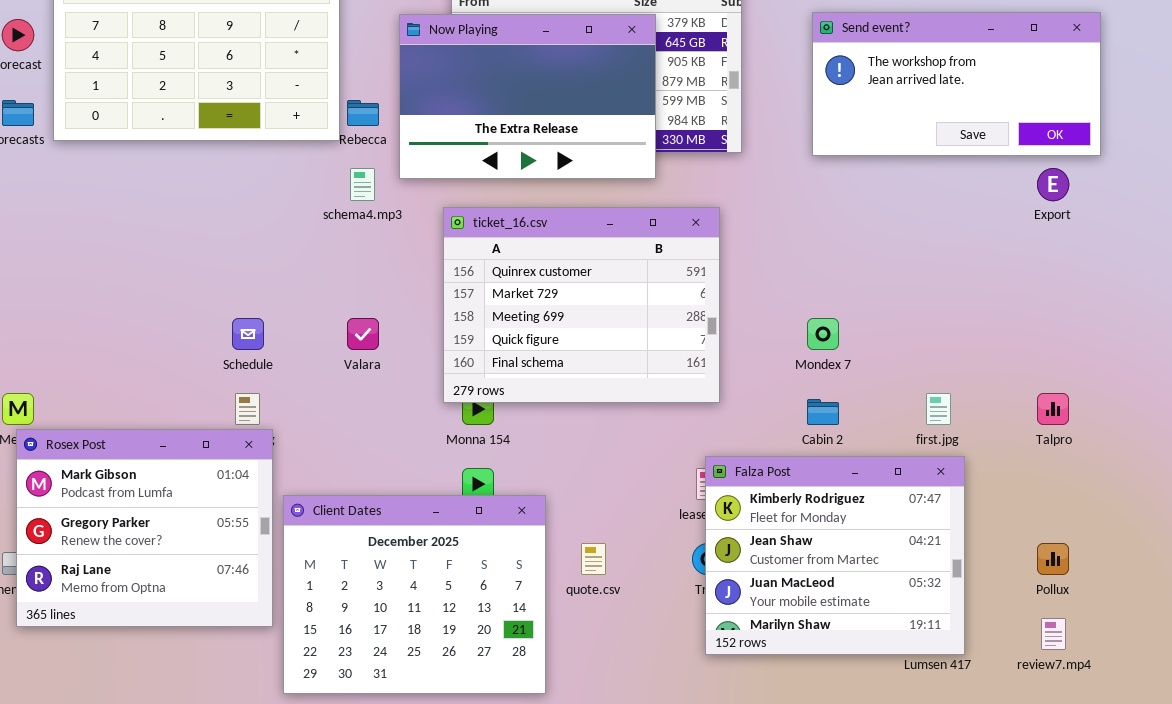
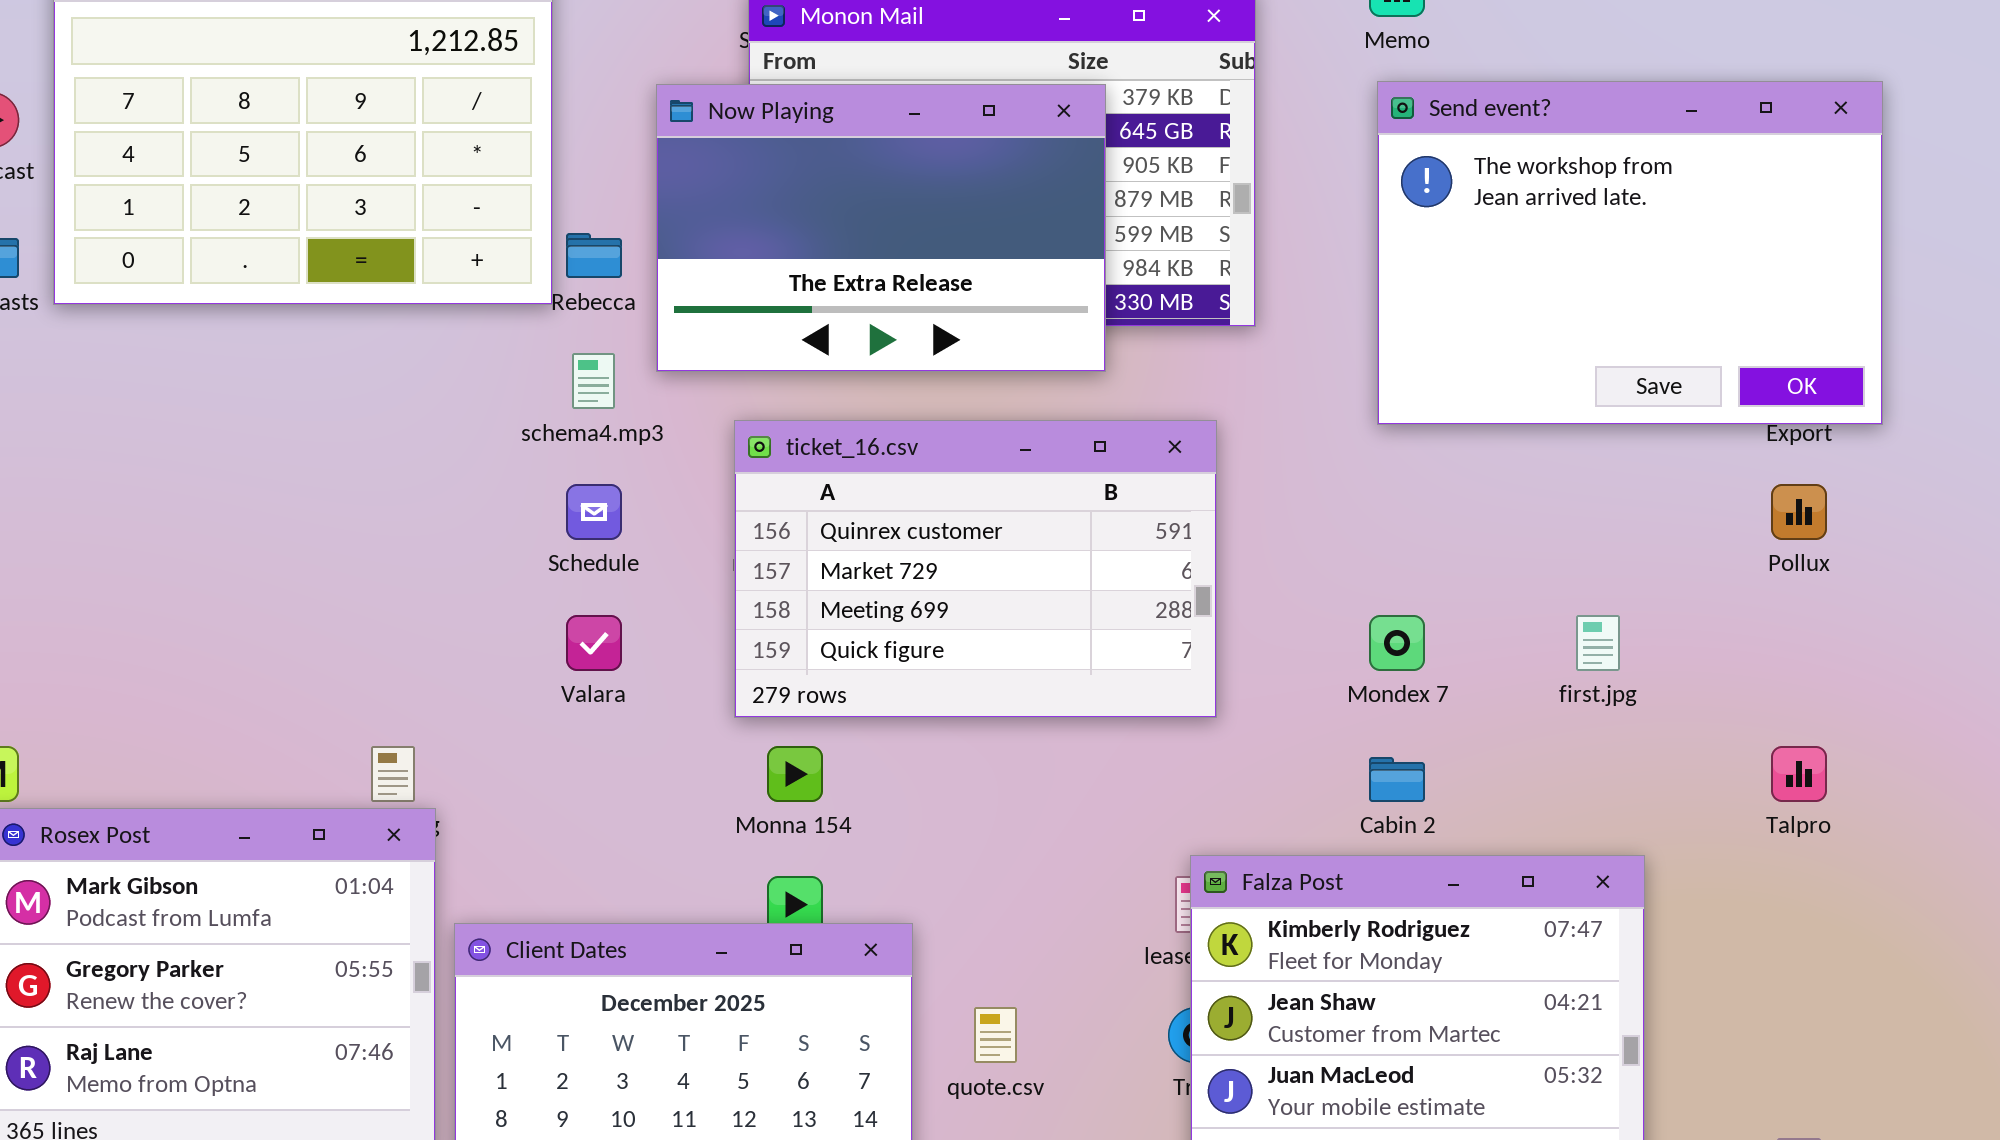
Send event?: [812,12,1101,156] -> [1377,81,1883,425], resized
ticket_16.csv: [443,207,720,403] -> [734,420,1217,718], resized
Schedule: [232,318,264,350] -> [566,484,622,540], moved
first.jpg: [926,393,951,425] -> [1576,615,1620,671], moved
Pollux: [1037,543,1069,575] -> [1771,484,1827,540], moved

